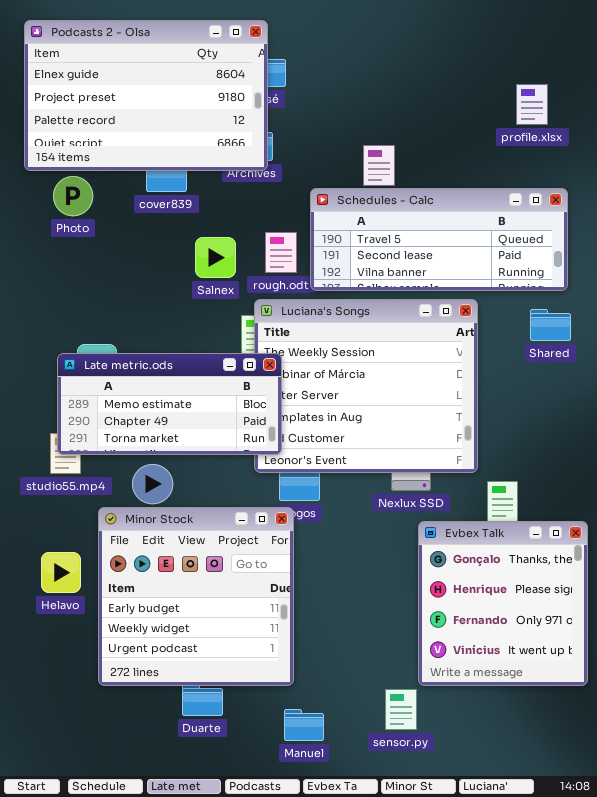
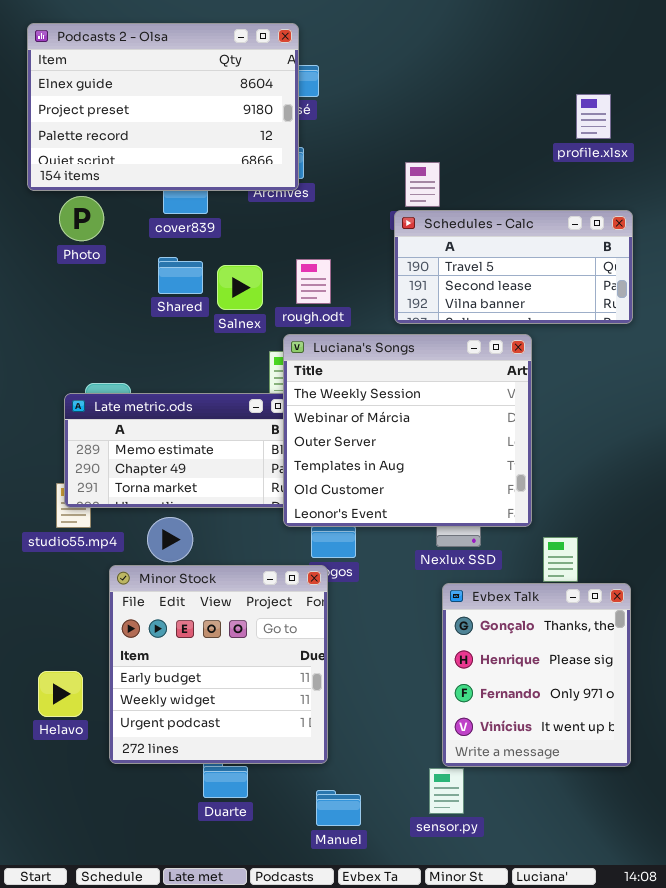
Schedules - Calc: [310,188,568,291] -> [394,210,633,324], resized
Luciana's Songs: [254,299,478,473] -> [283,334,532,527], raised
Shared: [530,309,571,341] -> [158,257,203,294], moved
Evbex Talk: [418,521,588,686] -> [442,583,631,767], moved
Helavo: [41,552,81,593] -> [38,671,83,717], moved

